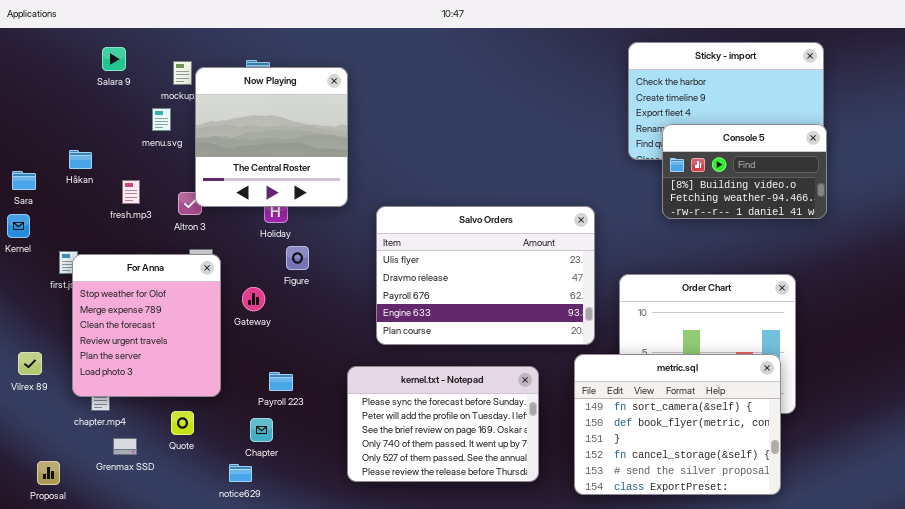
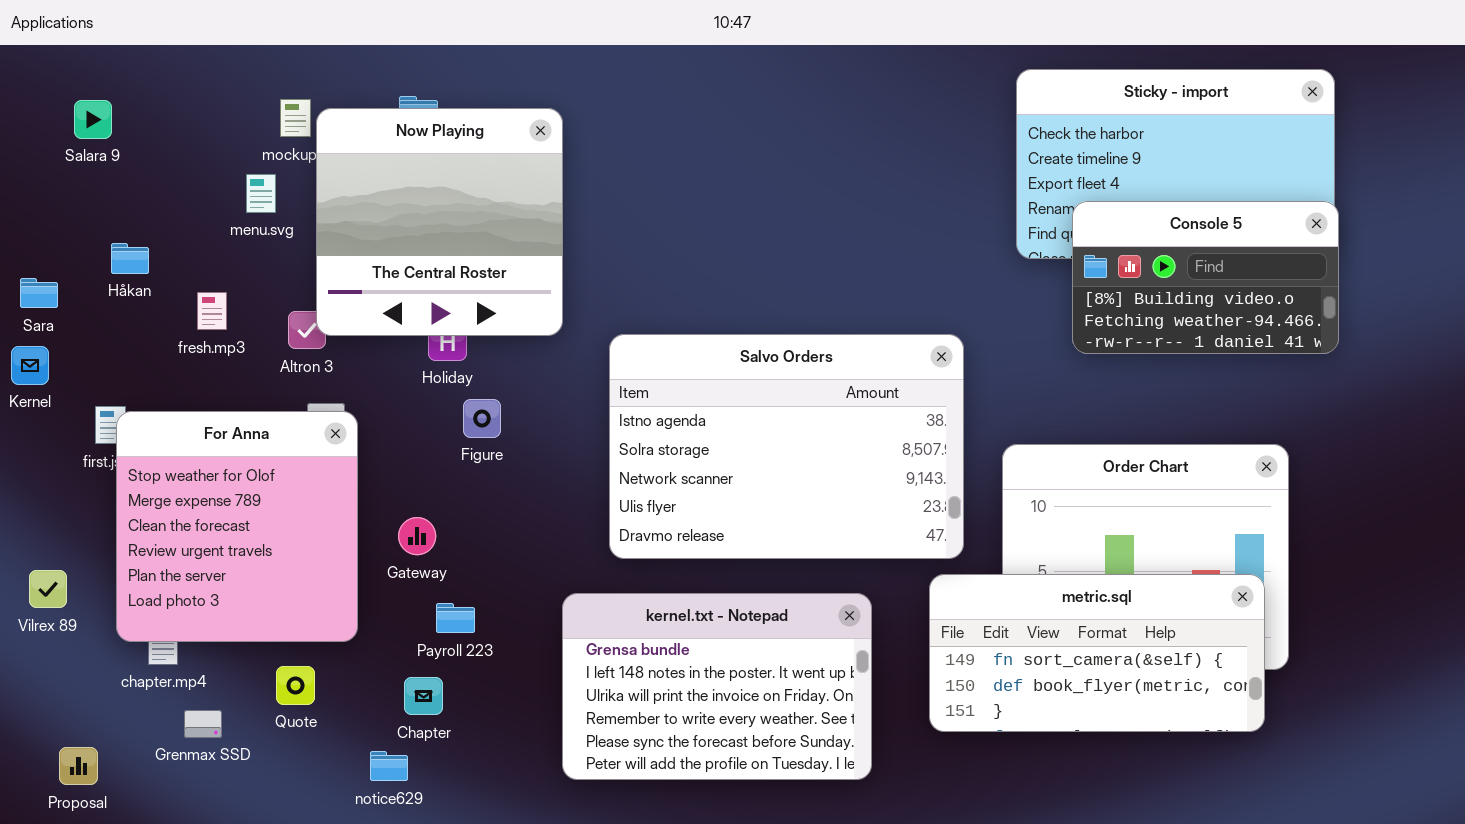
Salara 9: [102,47,126,71] -> [74,100,112,139], moved
Salvo Orders: [376,206,595,345] -> [609,334,964,559], scrolled up 3 rows
Gateway: [242,287,265,311] -> [398,517,436,555], moved
metric.sql: [574,354,781,495] -> [929,574,1265,732], resized
kernel.txt - Notepad: [347,366,539,482] -> [562,593,872,780], scrolled up 4 rows

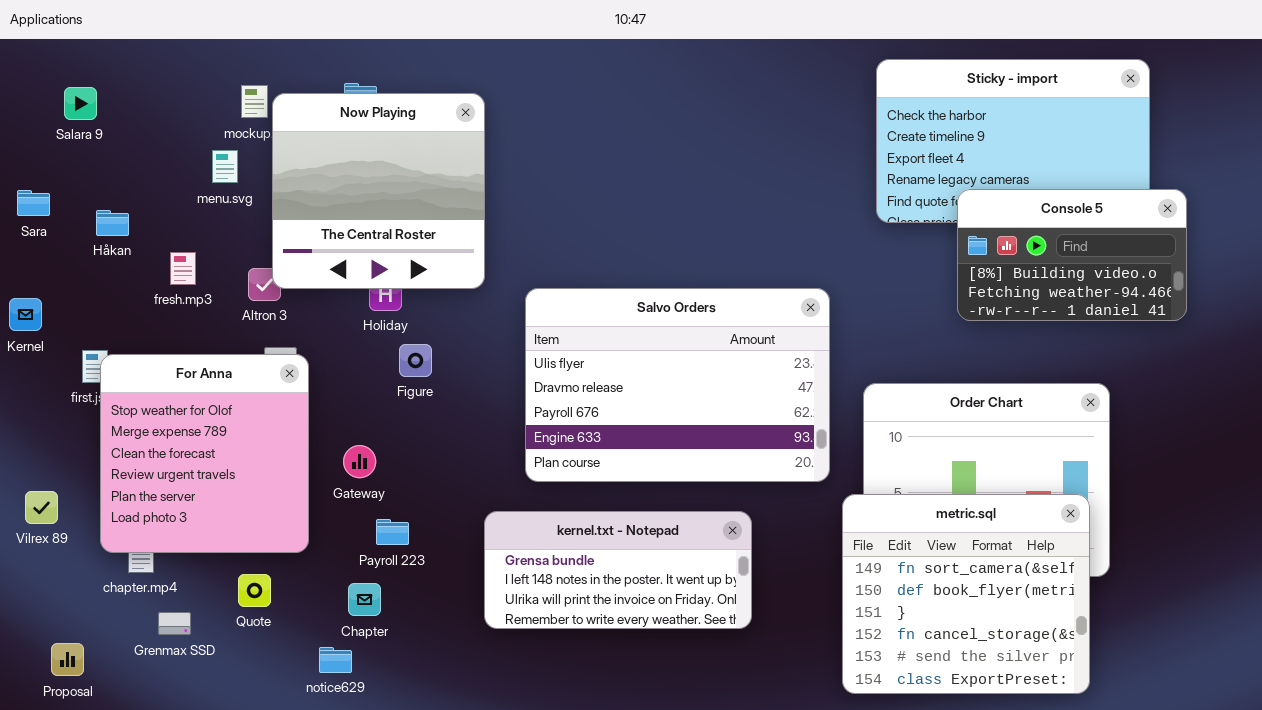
Console 5: [1072,201,1339,354] -> [957,189,1187,321], moved
Sara: [20,278,58,308] -> [17,190,50,216], moved
Salvo Orders: [609,334,964,559] -> [525,288,830,482], scrolled down 3 rows
metric.sql: [929,574,1265,732] -> [842,494,1090,694], resized
kernel.txt - Notepad: [562,593,872,780] -> [484,511,752,629], resized

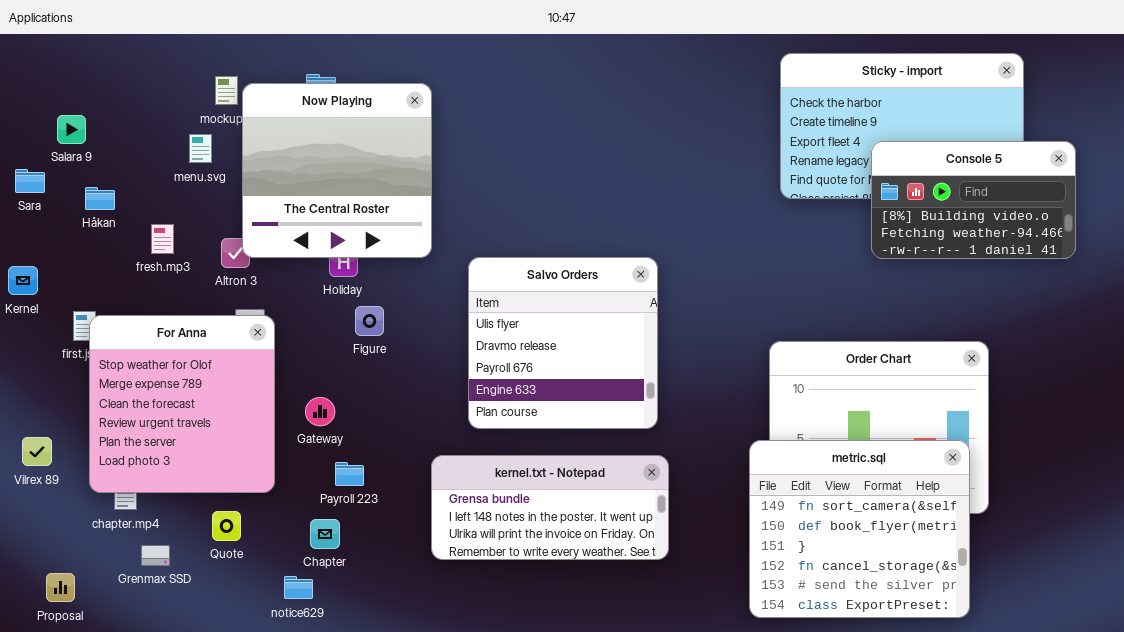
Salara 9: [64,87,97,120] -> [57,115,86,144], moved
Console 5: [957,189,1187,321] -> [871,141,1076,259], moved
Salvo Orders: [525,288,830,482] -> [468,257,658,429], resized

